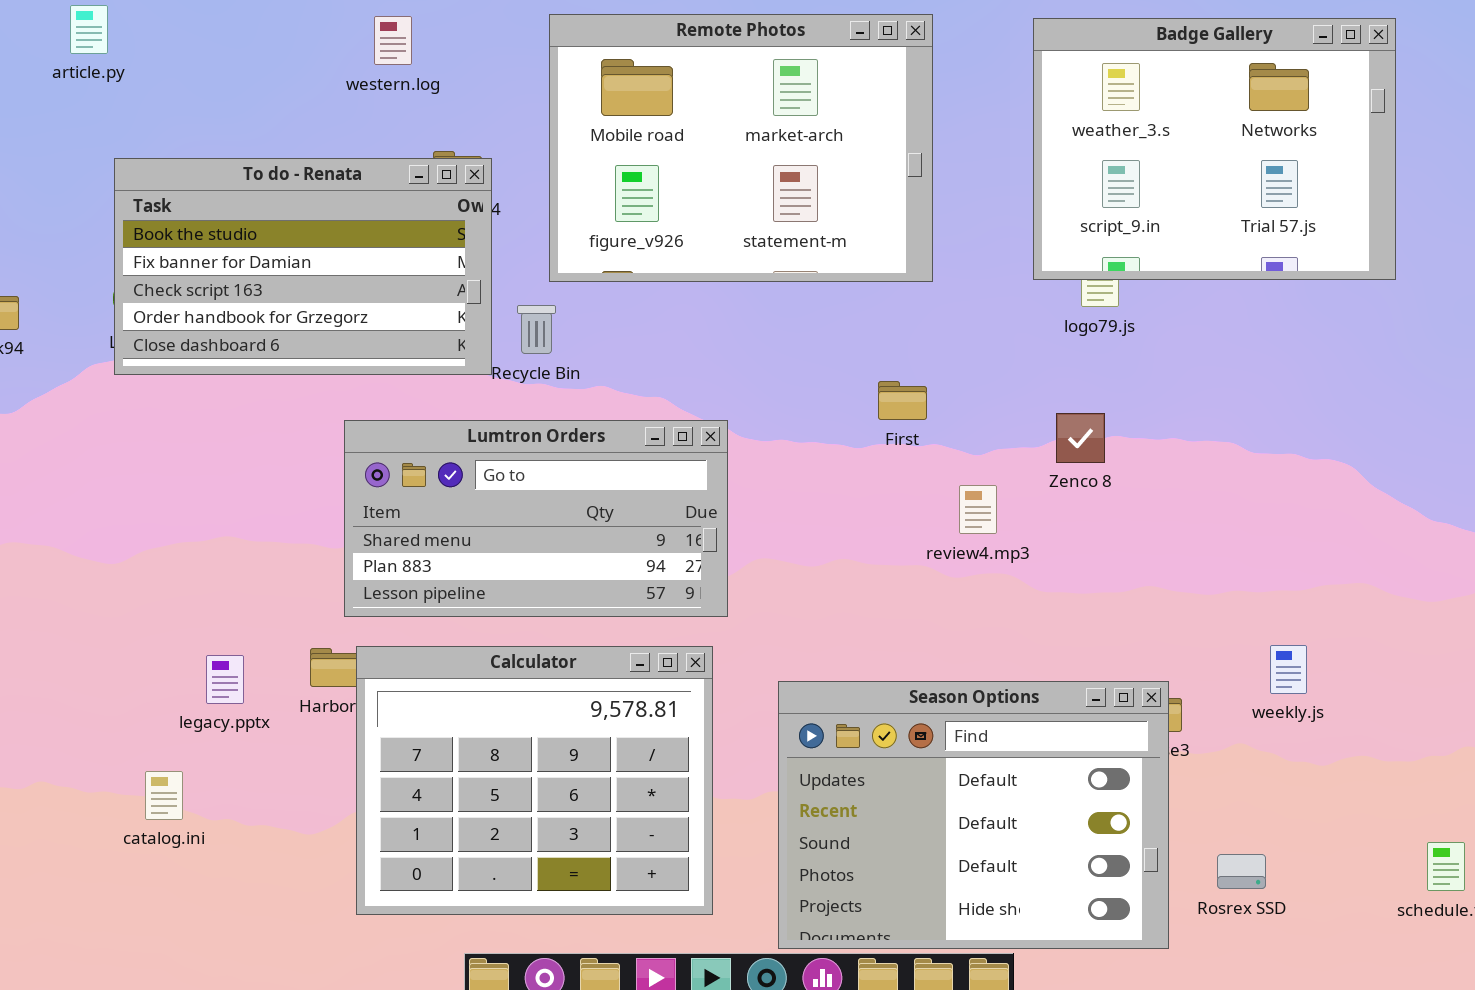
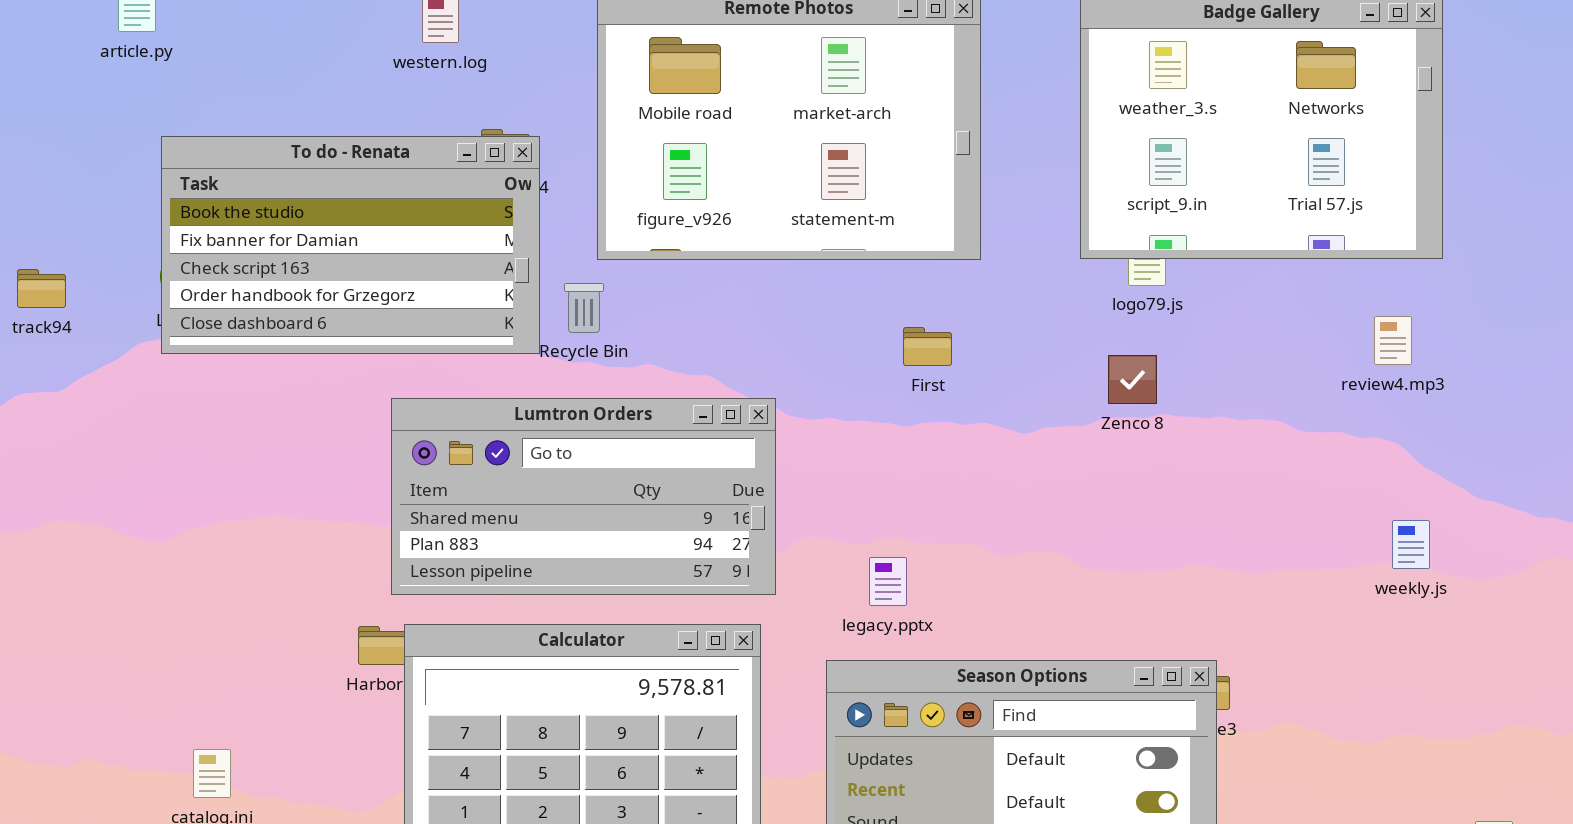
First: [878,381,927,420] -> [903,327,952,366], moved
Zenco 8: [1056,413,1105,463] -> [1108,355,1157,404], moved
review4.mp3: [959,485,997,534] -> [1374,316,1412,365], moved
weekly.js: [1270,645,1307,694] -> [1392,520,1430,569], moved
legacy.pptx: [206,655,244,704] -> [869,557,907,606], moved

